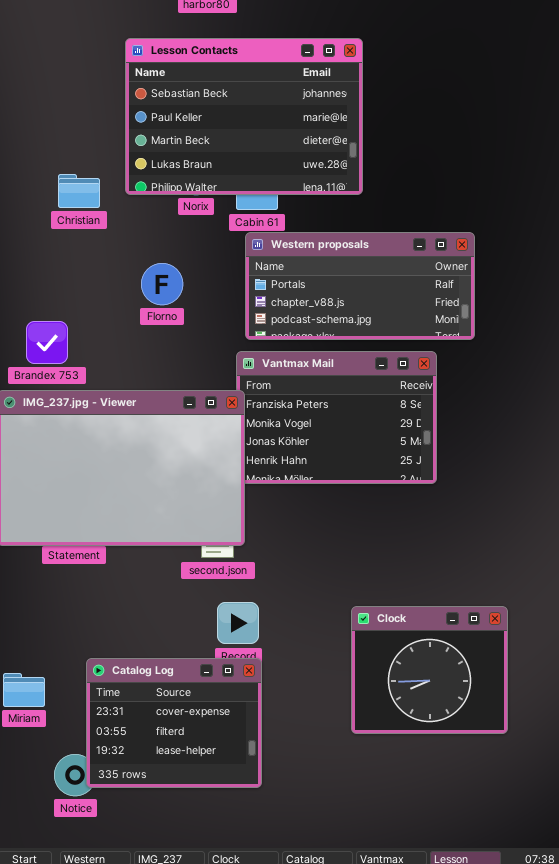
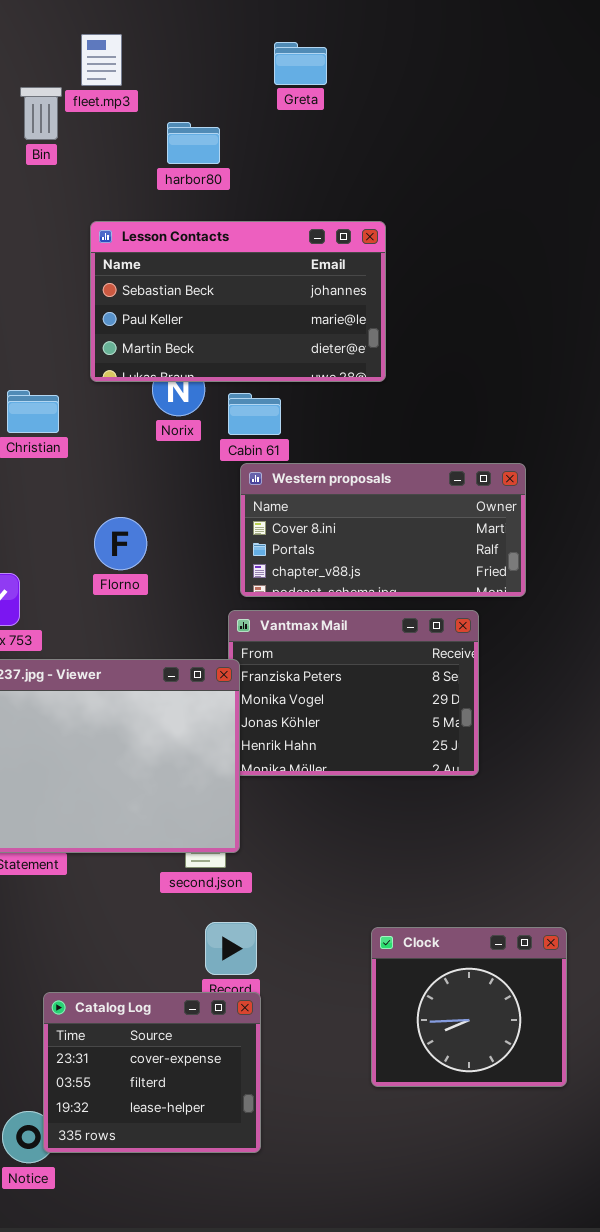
Lesson Contacts: [125,38,363,195] -> [90,221,386,382], resized
Western proposals: [245,232,475,340] -> [240,463,526,597], scrolled up 1 row
Florno: [141,263,183,305] -> [94,517,147,570], moved

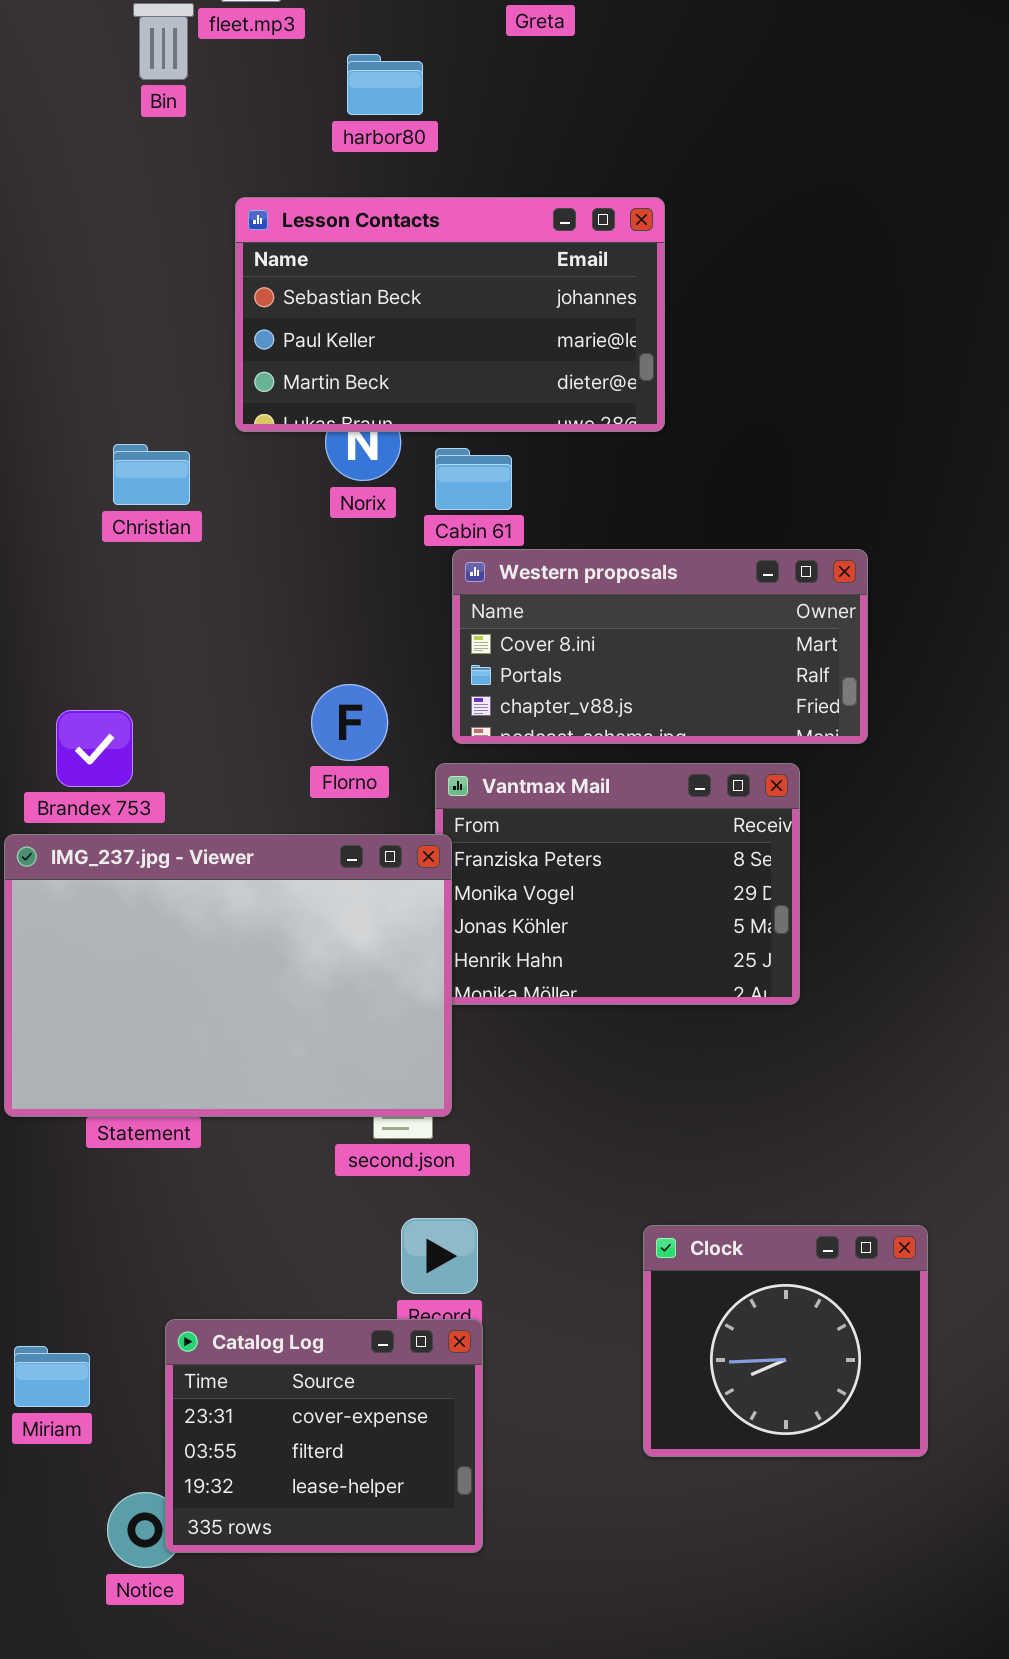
Florno: [94,517,147,570] -> [311,684,388,761], moved

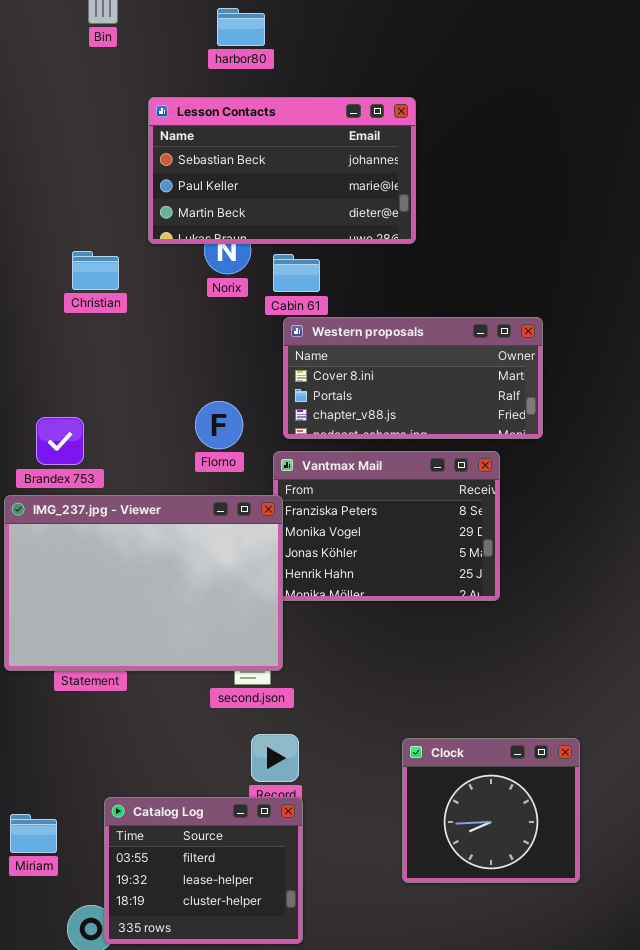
Catalog Log: [165,1319,483,1553] -> [104,797,303,944], scrolled down 1 row

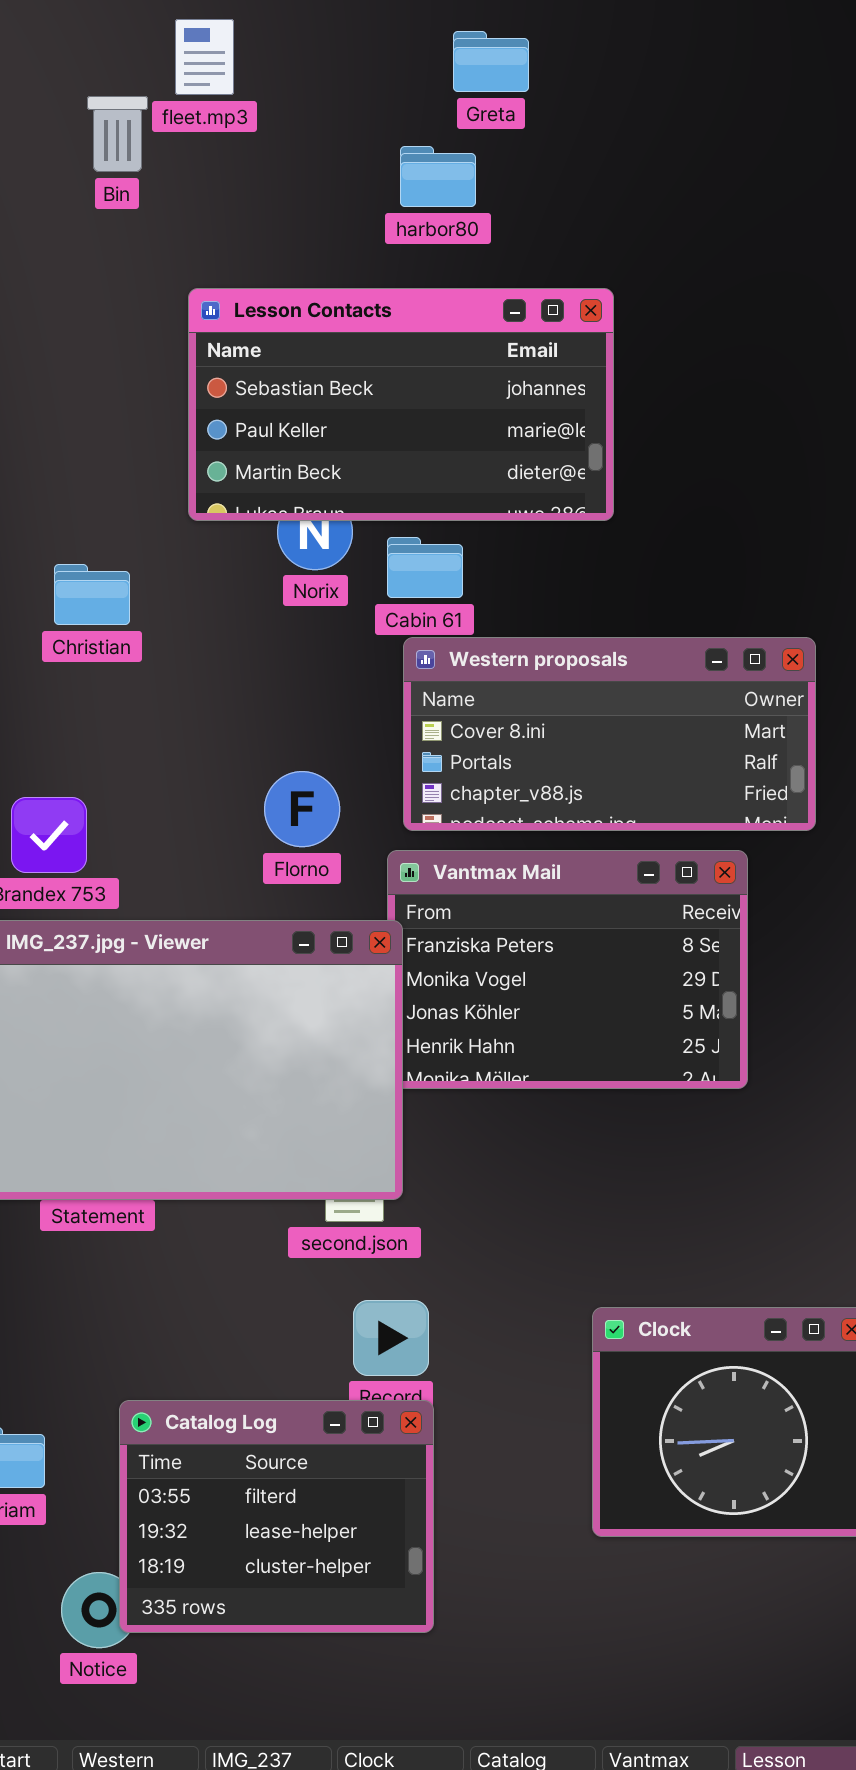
harbor80: [217,8,265,46] -> [400,146,476,207], moved
Christian: [72,251,119,290] -> [54,564,130,625], moved

